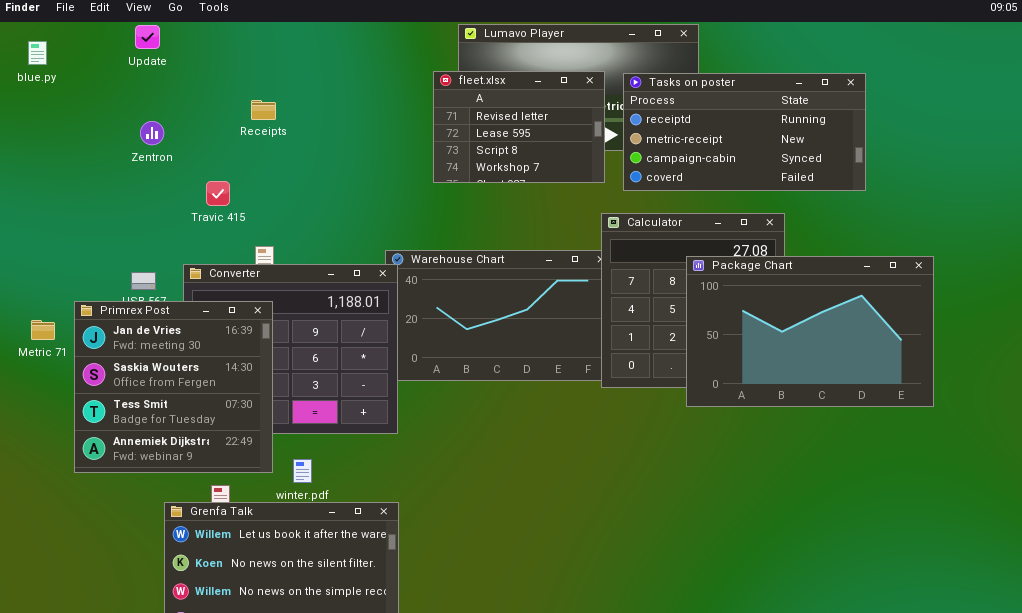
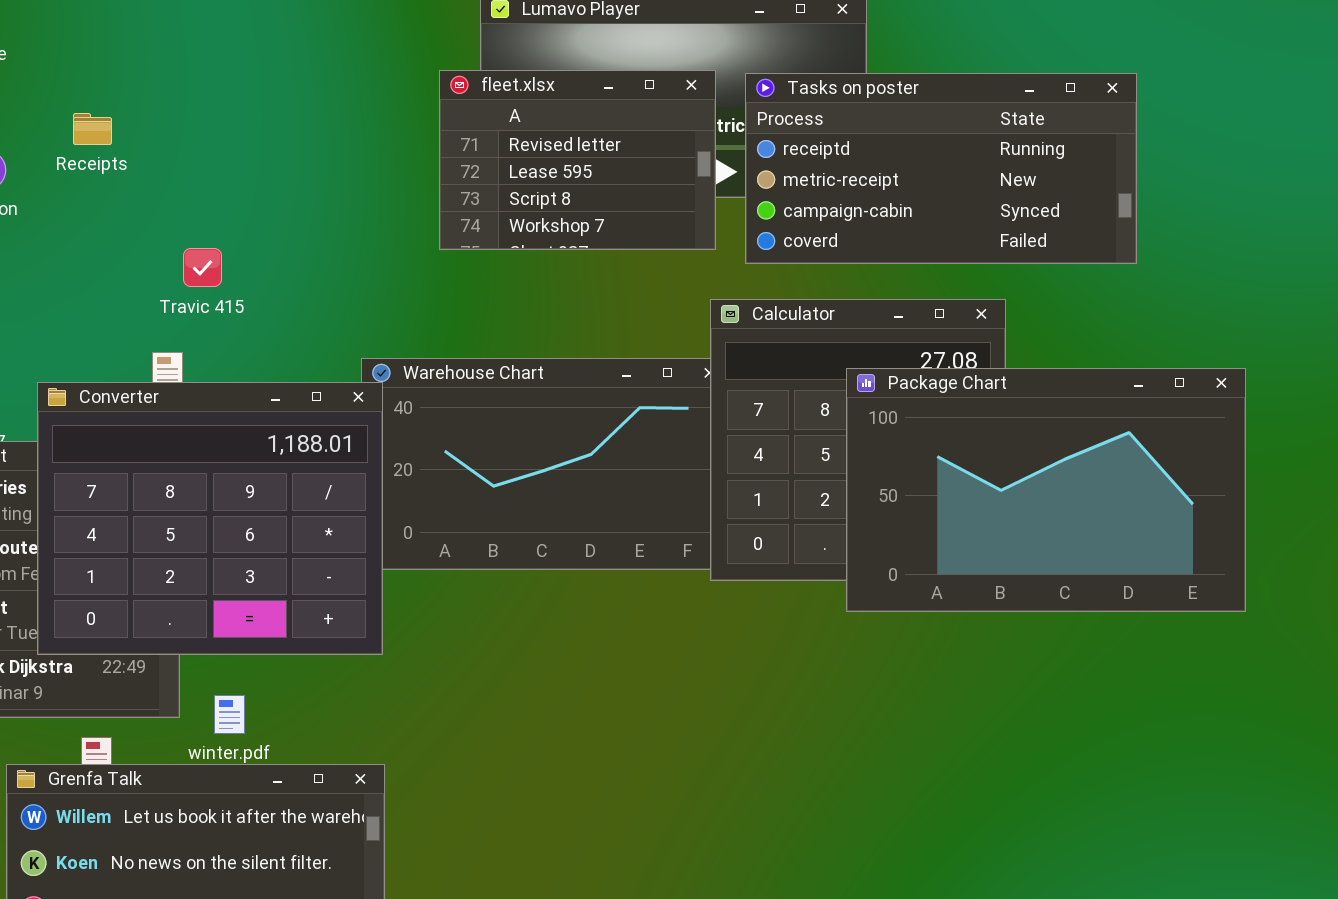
Receipts: [251,100,276,120] -> [73,113,112,145], moved
Travic 415: [206,181,230,206] -> [183,248,222,287], moved
Converter: [183,264,398,434] -> [37,382,383,655], raised

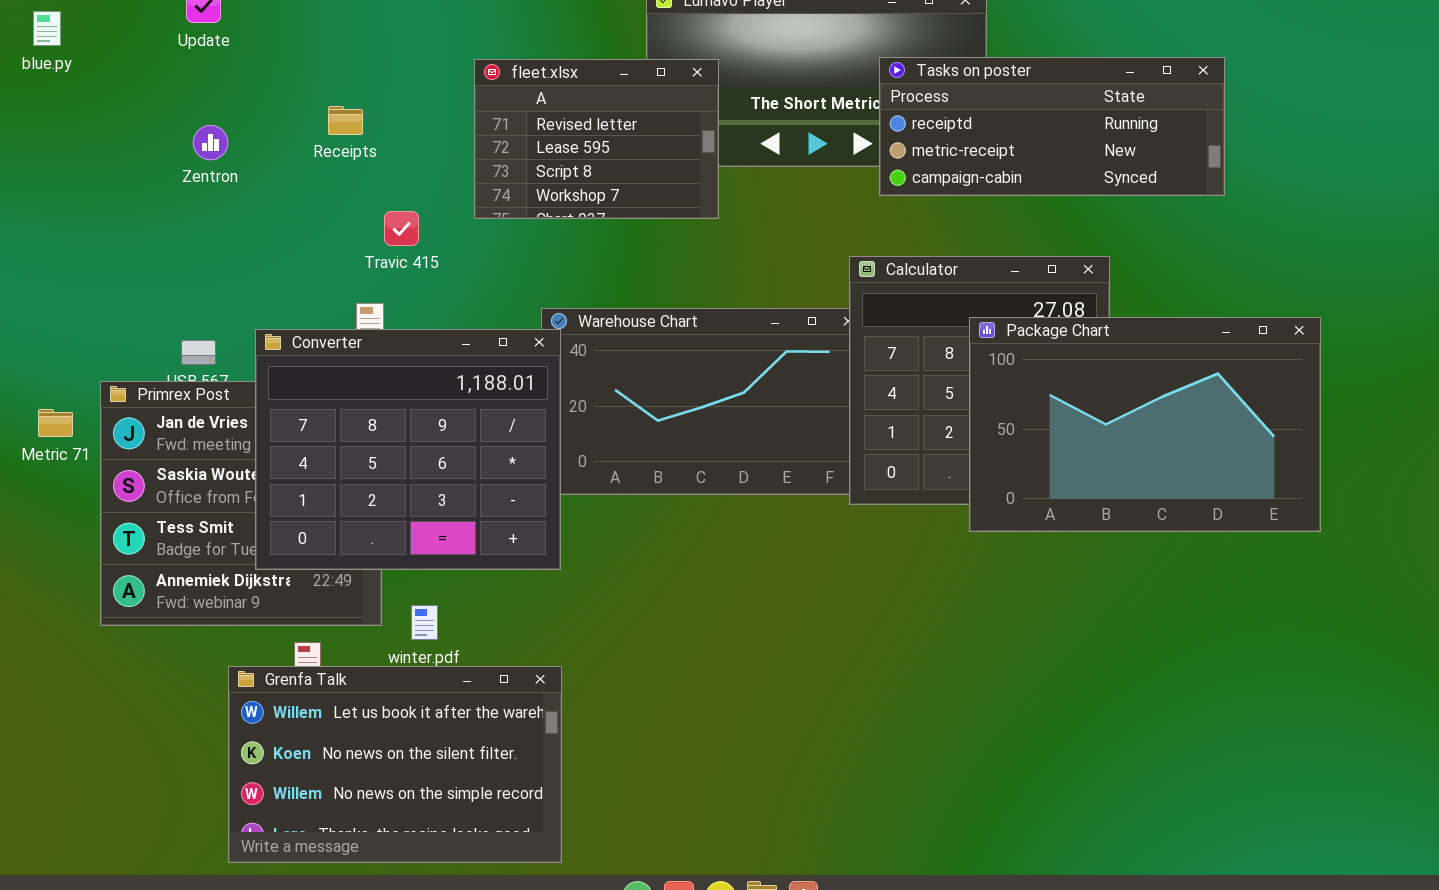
fleet.xlsx: [439,70,716,250] -> [474,59,719,219], moved
Tasks on poster: [745,73,1137,264] -> [879,57,1225,196], resized
Receipts: [73,113,112,145] -> [328,106,363,135], moved

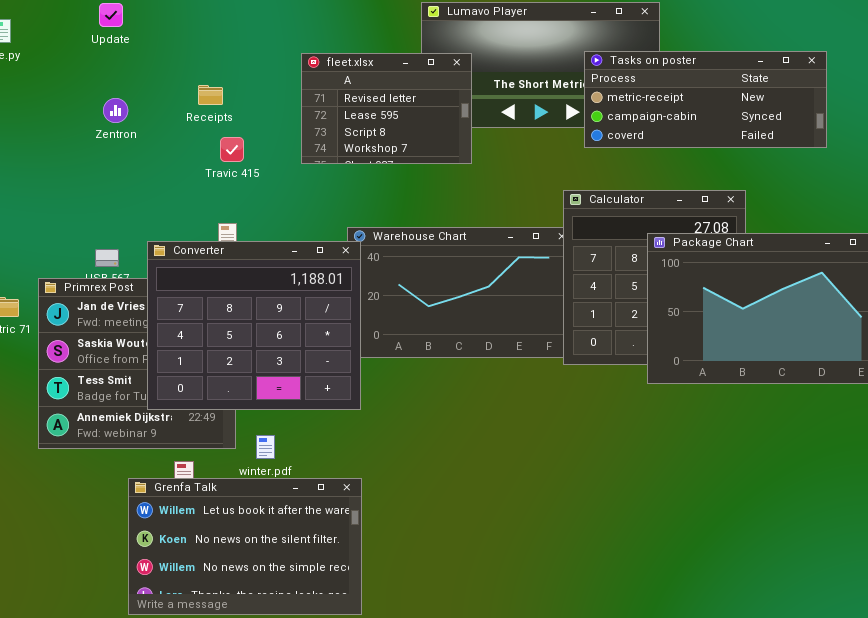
Tasks on poster: [879,57,1225,196] -> [584,51,827,148], scrolled down 1 row
Travic 415: [384,211,419,246] -> [220,137,244,162], moved

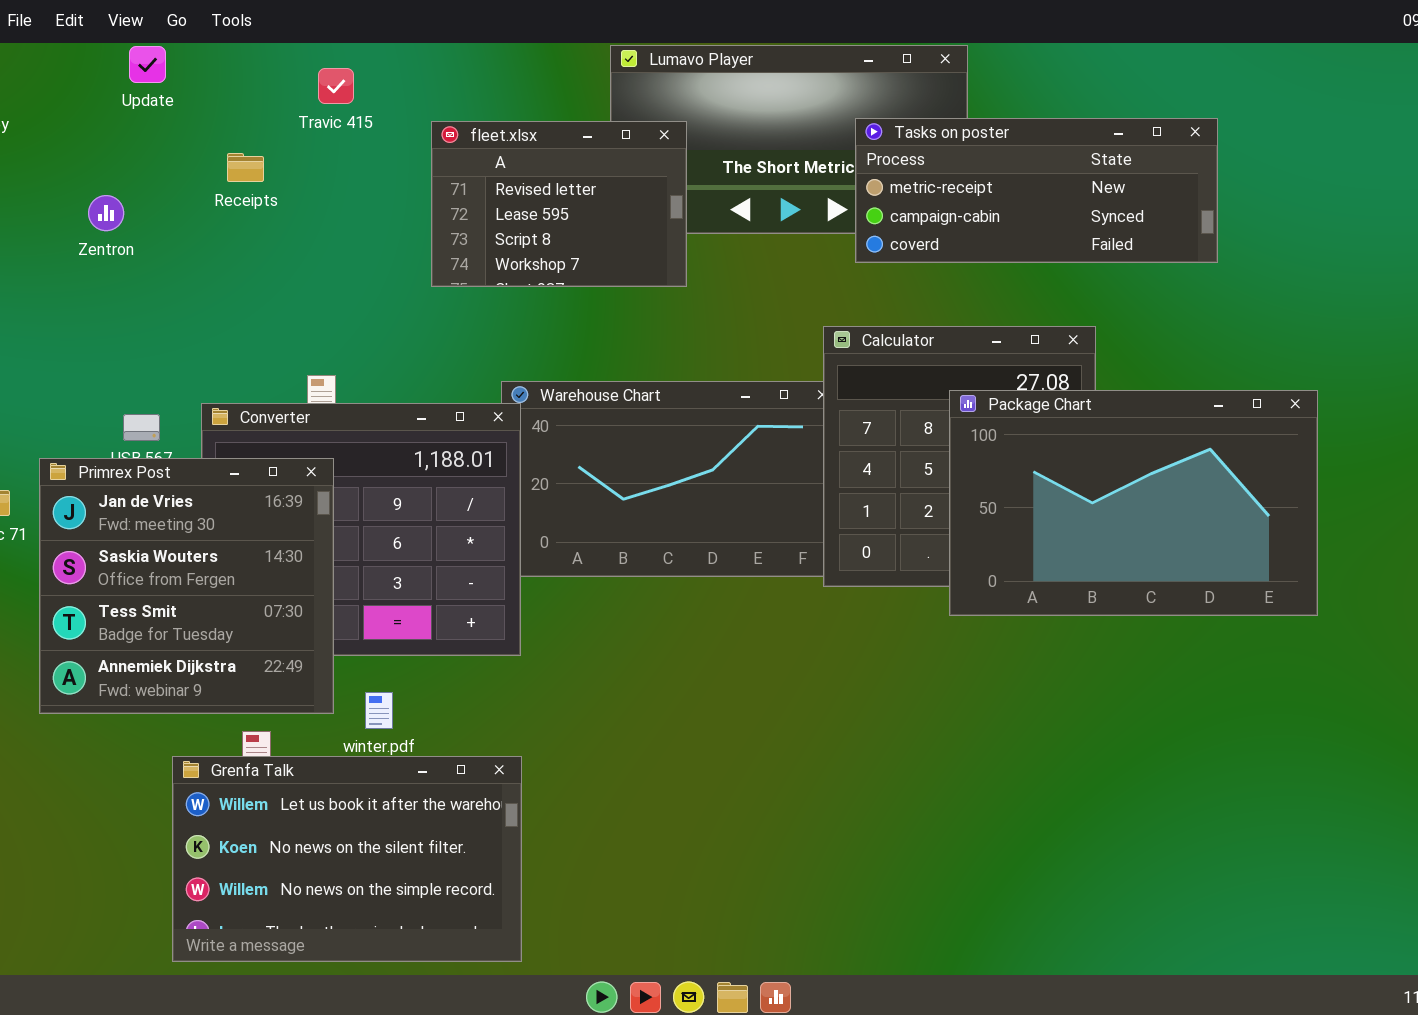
Receipts: [198,85,223,105] -> [227,153,264,182], moved
Zentron: [103,98,128,123] -> [88,195,124,231], moved
Travic 415: [220,137,244,162] -> [318,68,354,104], moved
Primrex Post: [38,278,236,449] -> [39,458,334,714], raised

